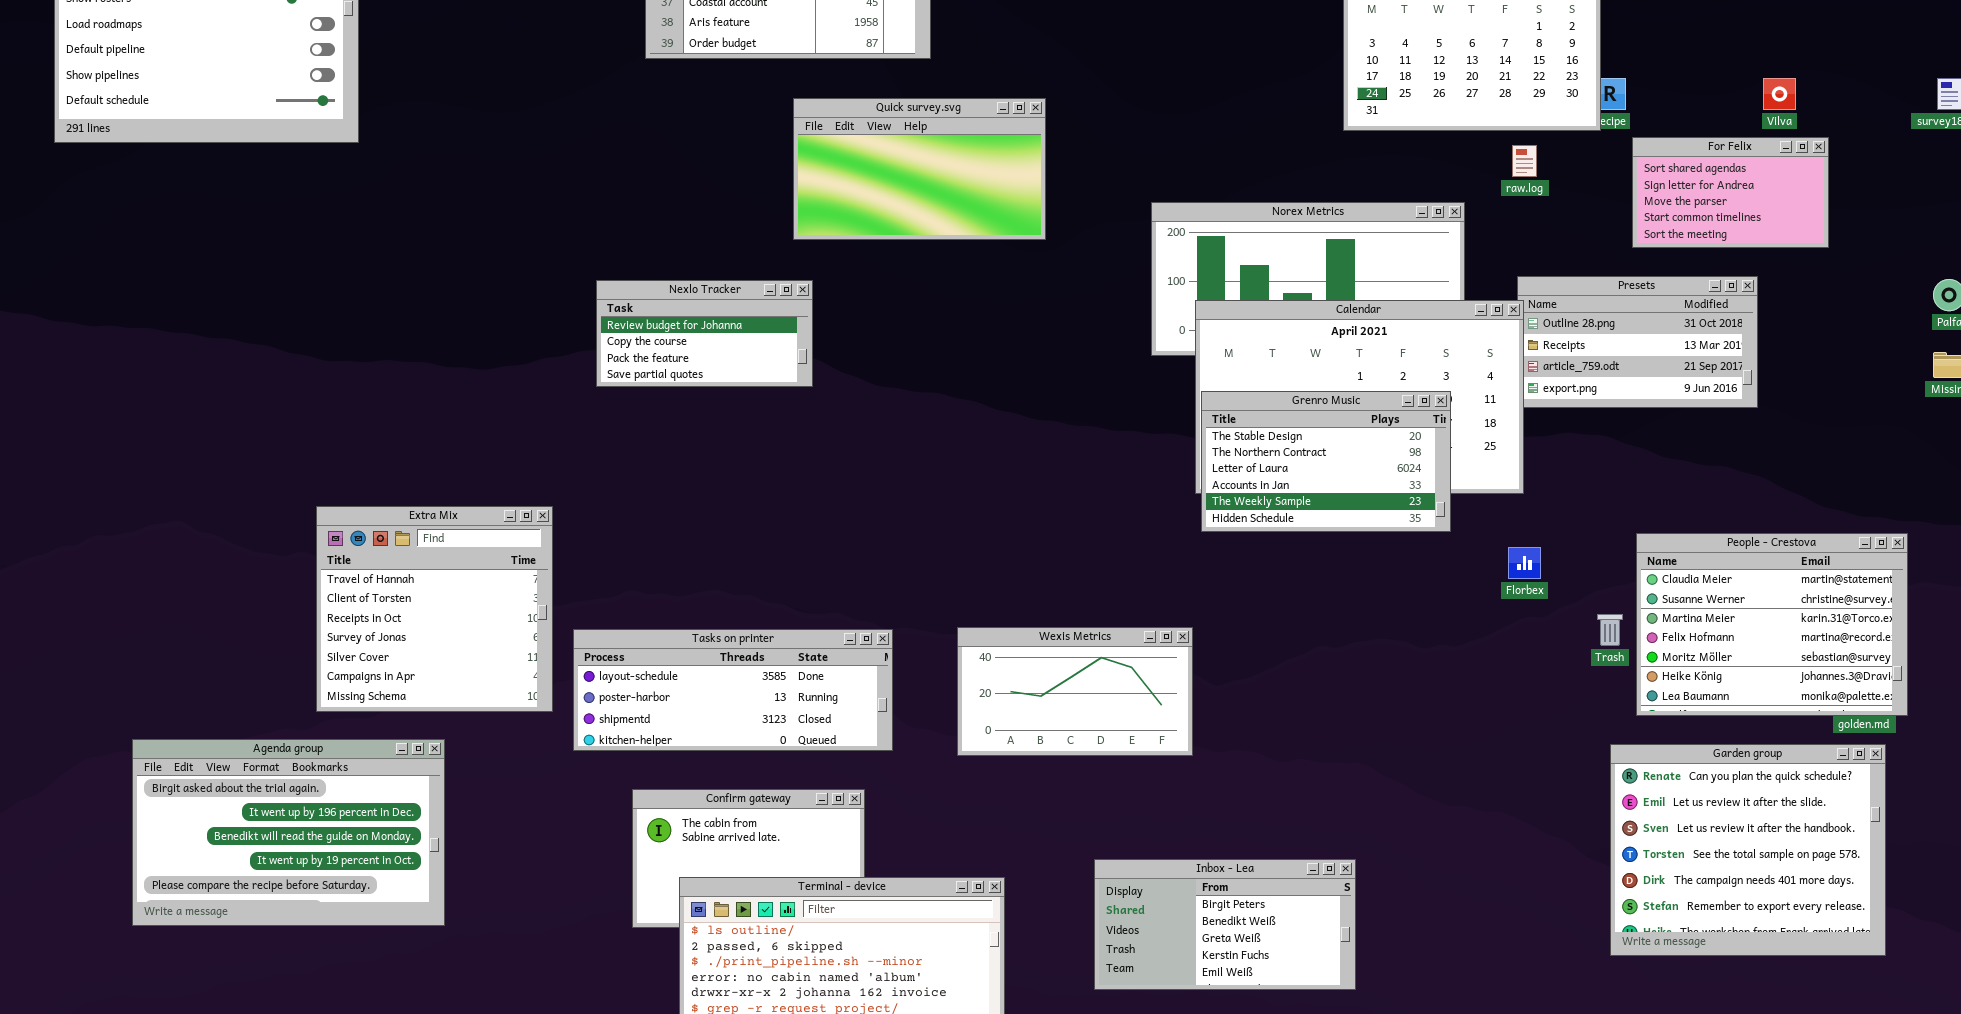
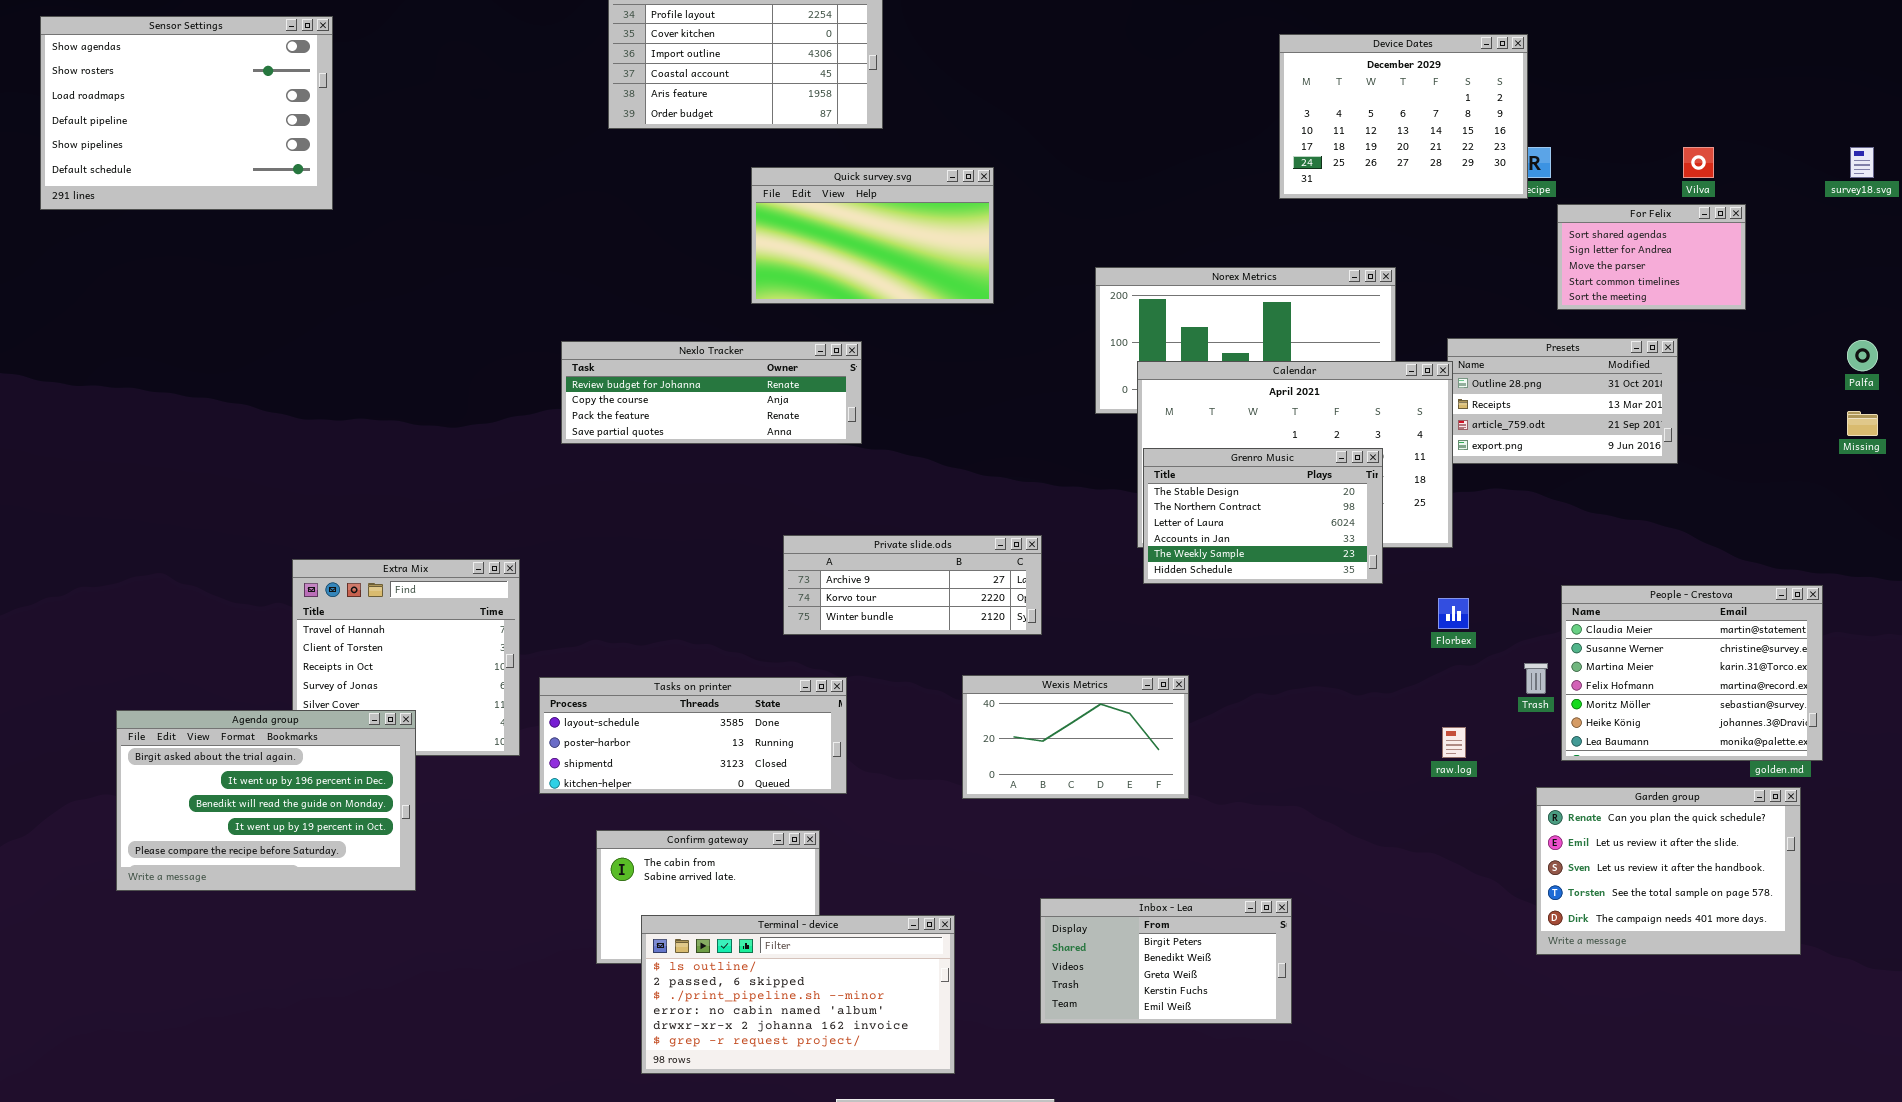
raw.log: [1512,145,1537,177] -> [1442,727,1466,758], moved
Nexlo Tracker: [596,280,813,387] -> [561,341,862,444], resized
Private slide.ods: none -> [783,535,1042,635], opened
Wexis Metrics: [957,627,1193,756] -> [962,675,1189,799], moved
Agenda group: [132,739,445,926] -> [116,710,416,891], moved
Garden group: [1610,744,1886,956] -> [1536,787,1801,955], resized

